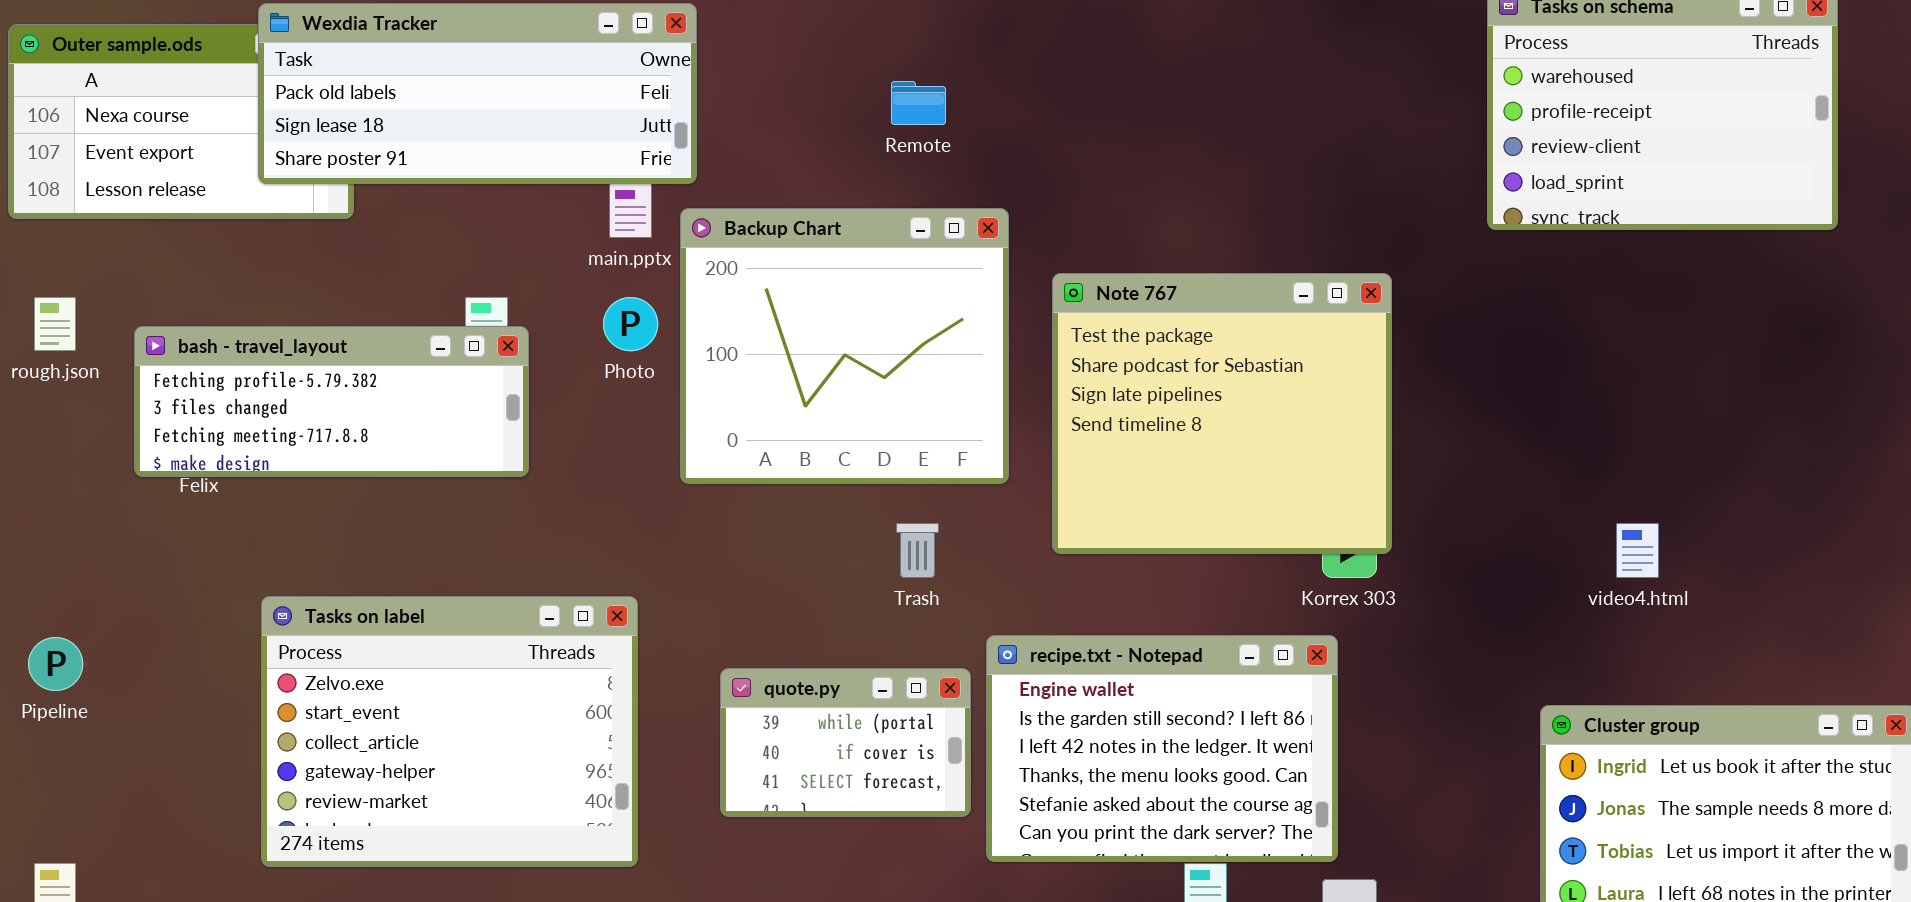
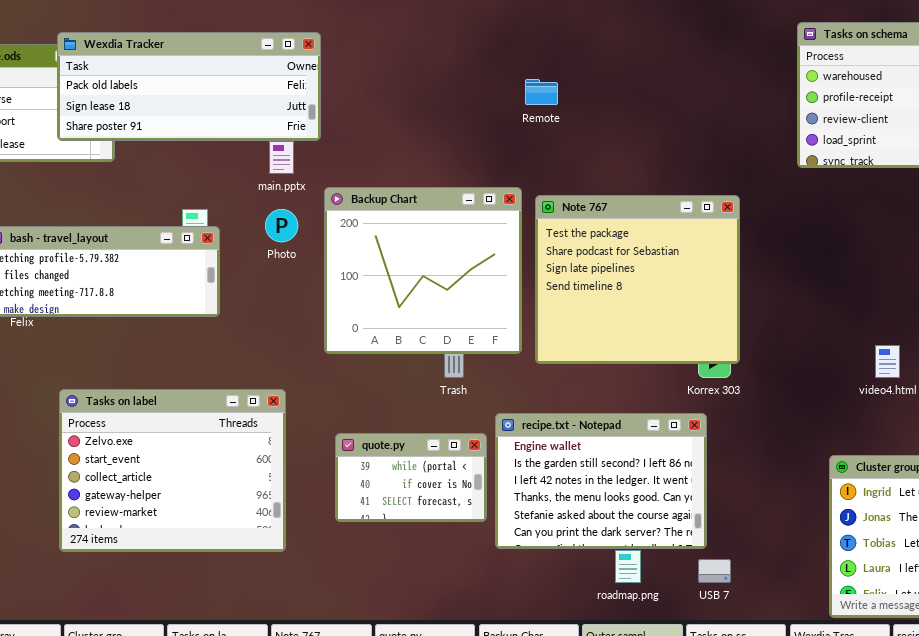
Remote: [891,81,946,125] -> [525,79,558,105], moved
Backup Chart: [680,208,1009,484] -> [324,187,522,354], moved

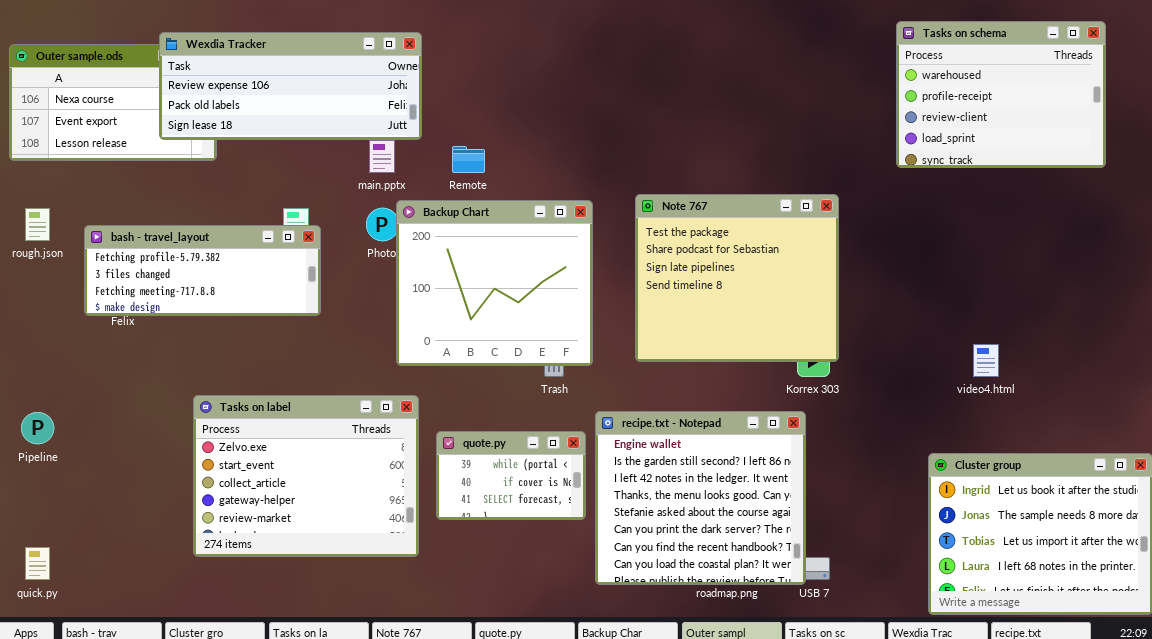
Wexdia Tracker: [57,32,321,141] -> [159,32,422,140], scrolled up 1 row
Remote: [525,79,558,105] -> [452,146,485,173], moved
Backup Chart: [324,187,522,354] -> [396,200,593,366], moved
Tasks on label: [59,389,286,552] -> [193,395,419,557], moved
recipe.txt - Notepad: [495,413,707,549] -> [595,411,806,585], resized

